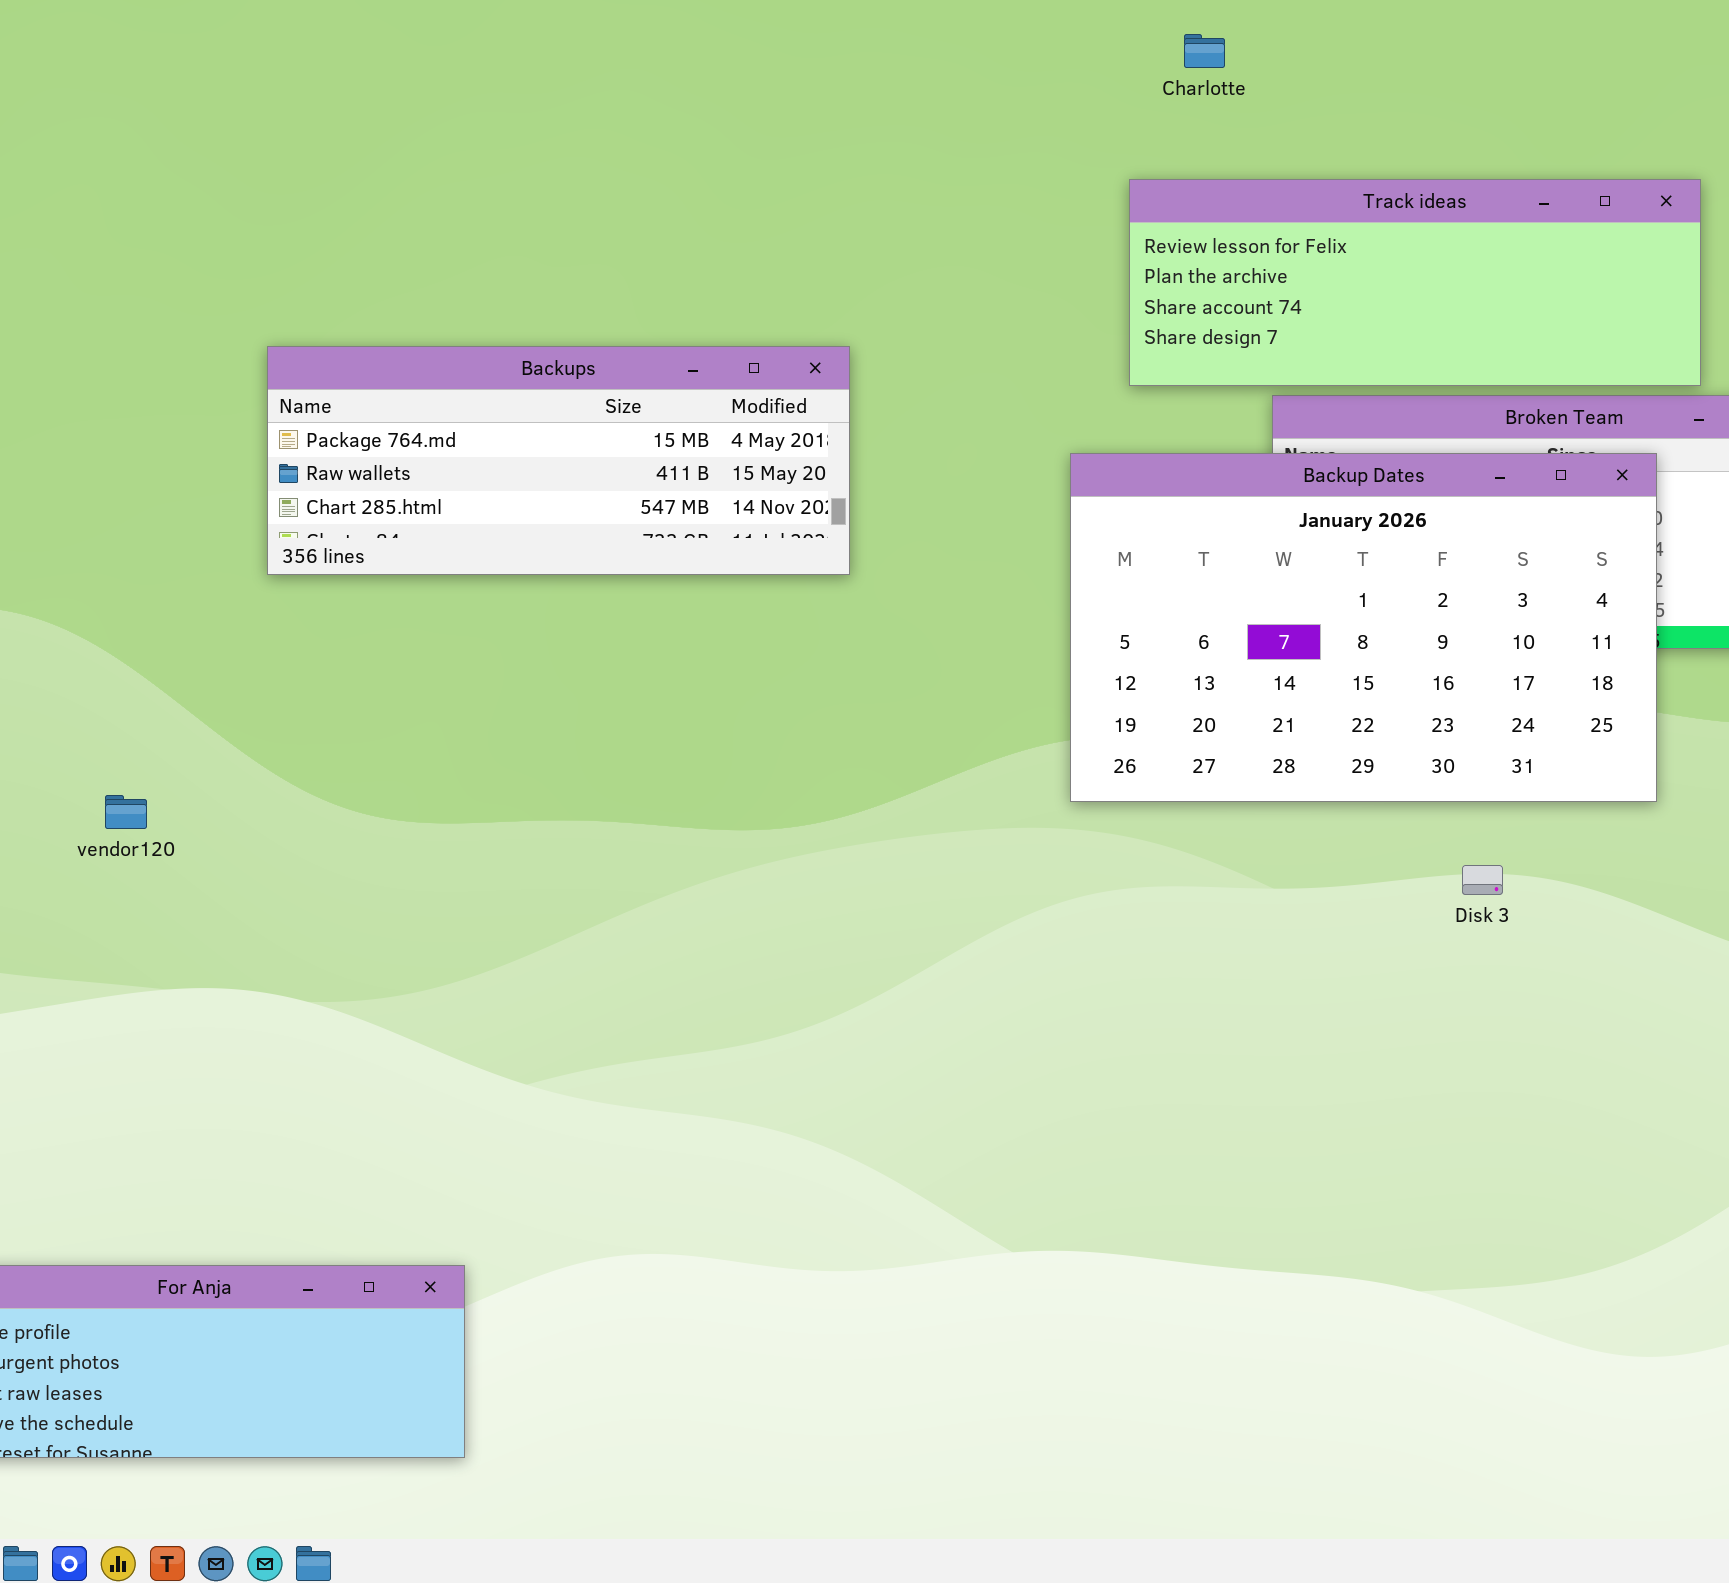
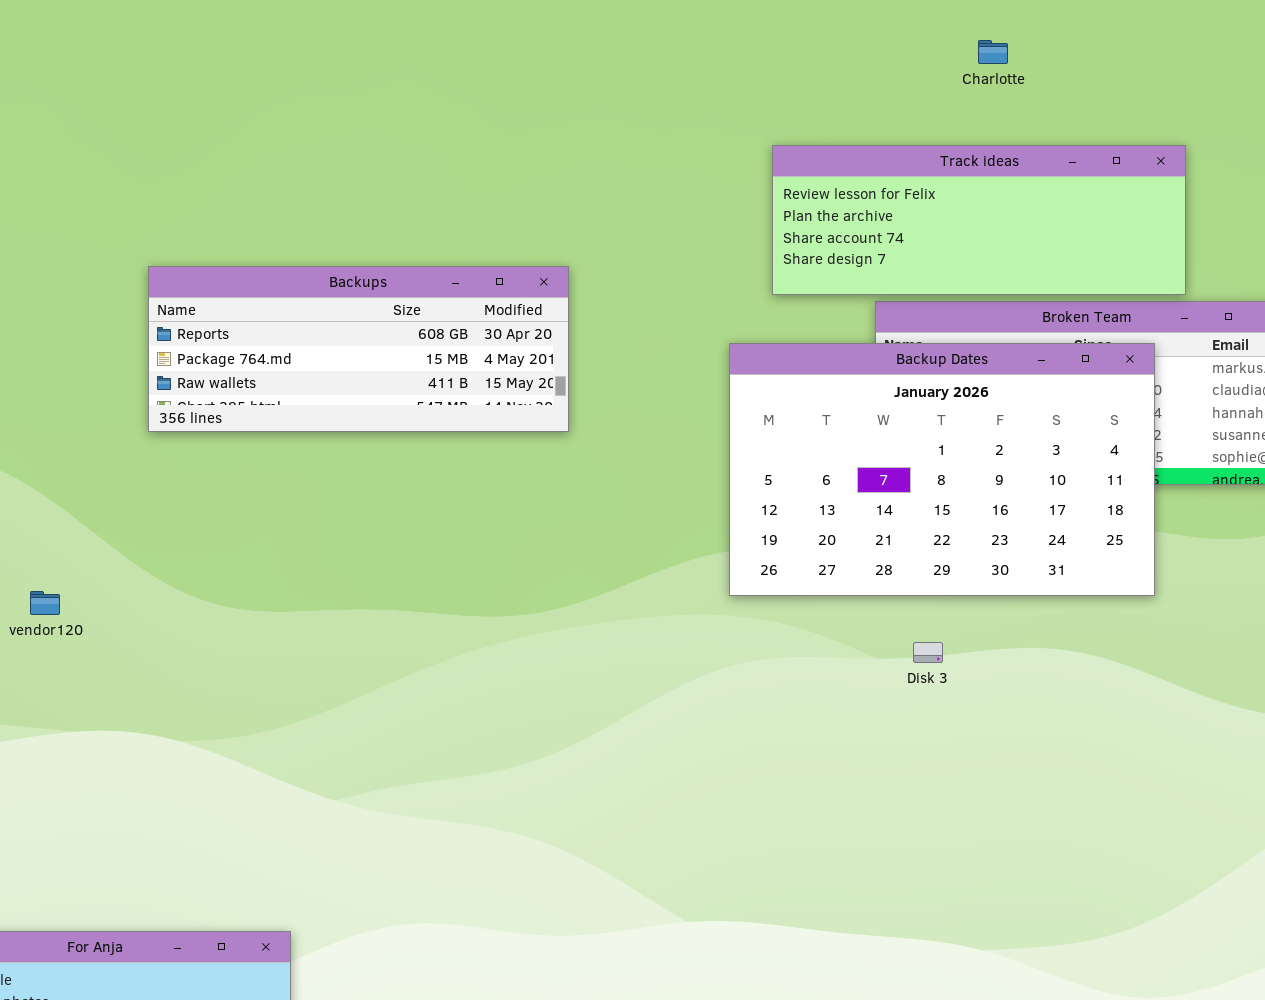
Charlotte: [1184,34,1225,68] -> [978,40,1008,64], moved
Backups: [267,346,850,575] -> [148,266,569,432], scrolled up 1 row
Disk 3: [1462,865,1503,895] -> [913,642,943,663], moved

